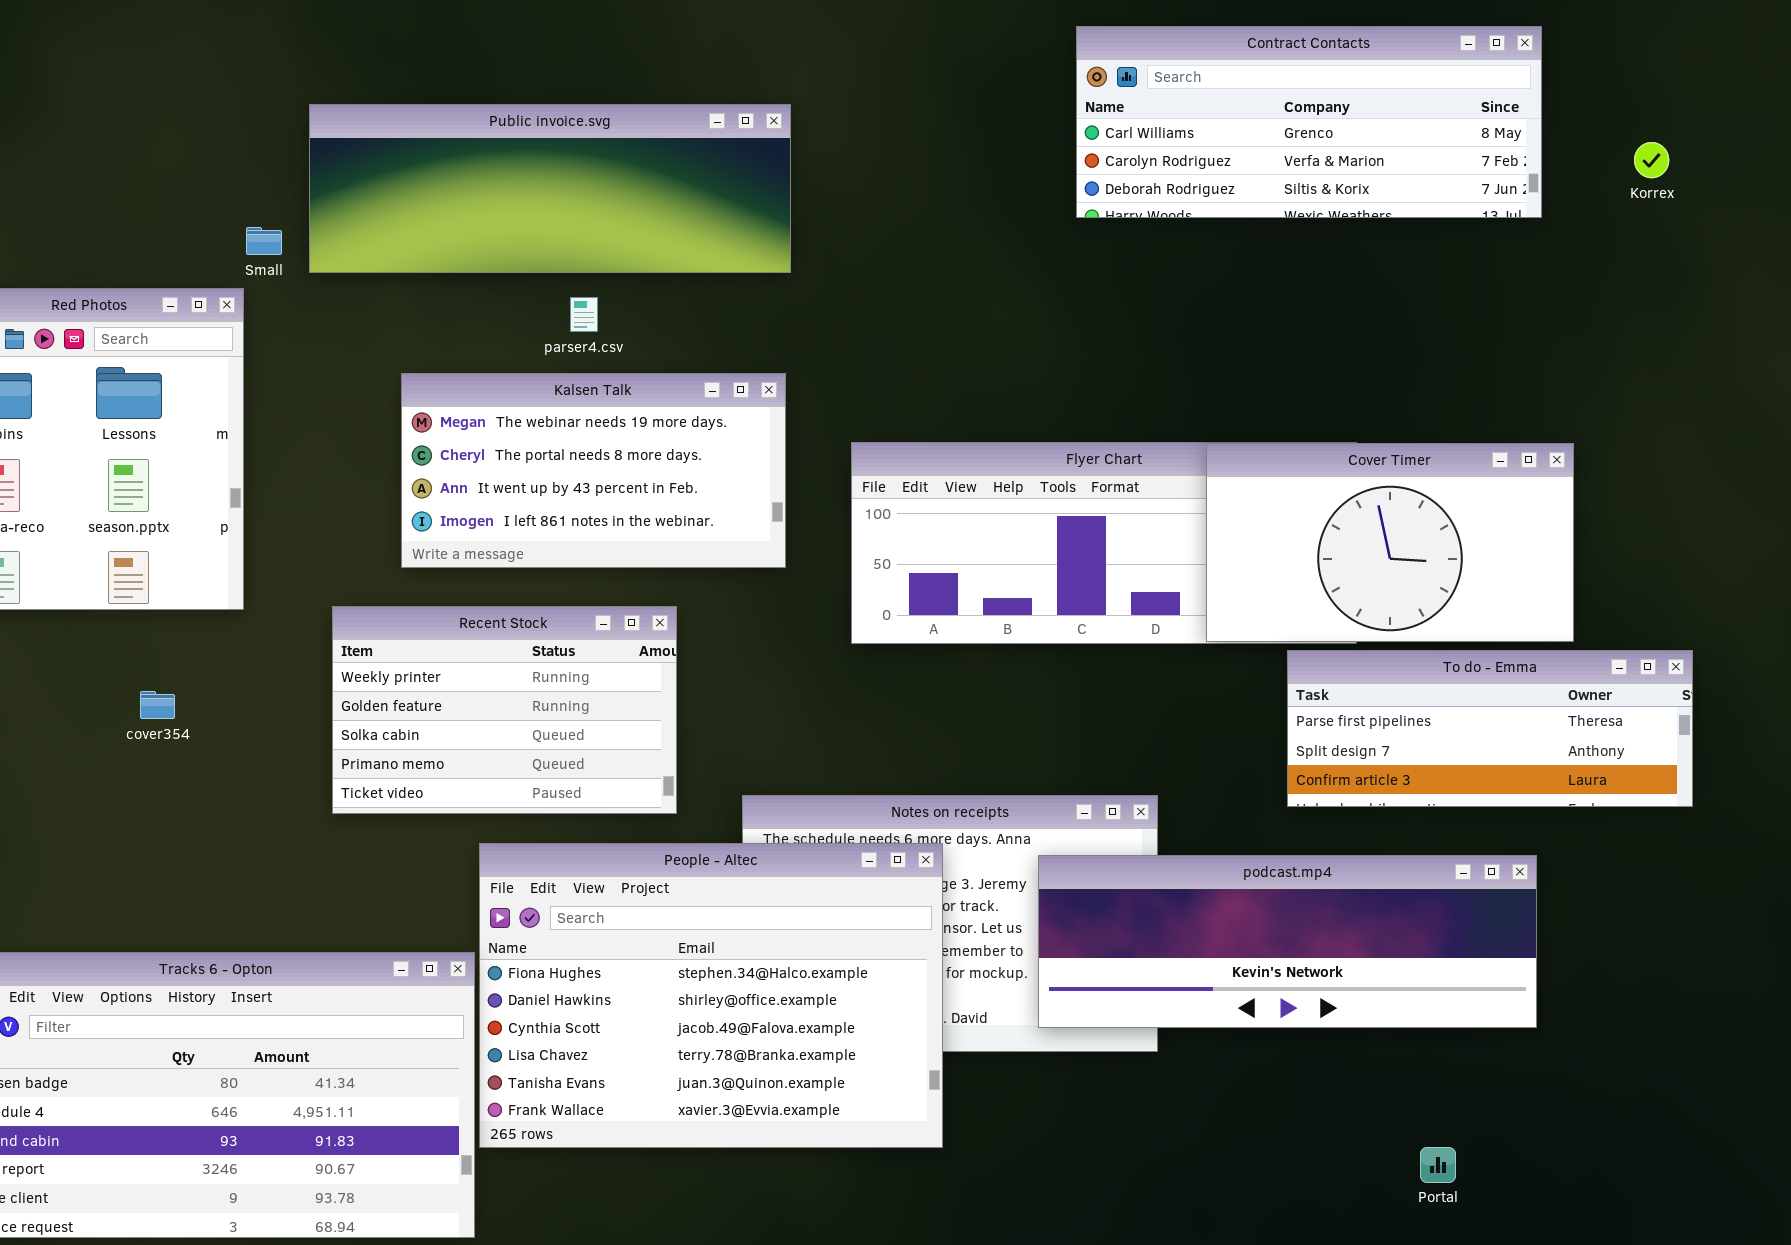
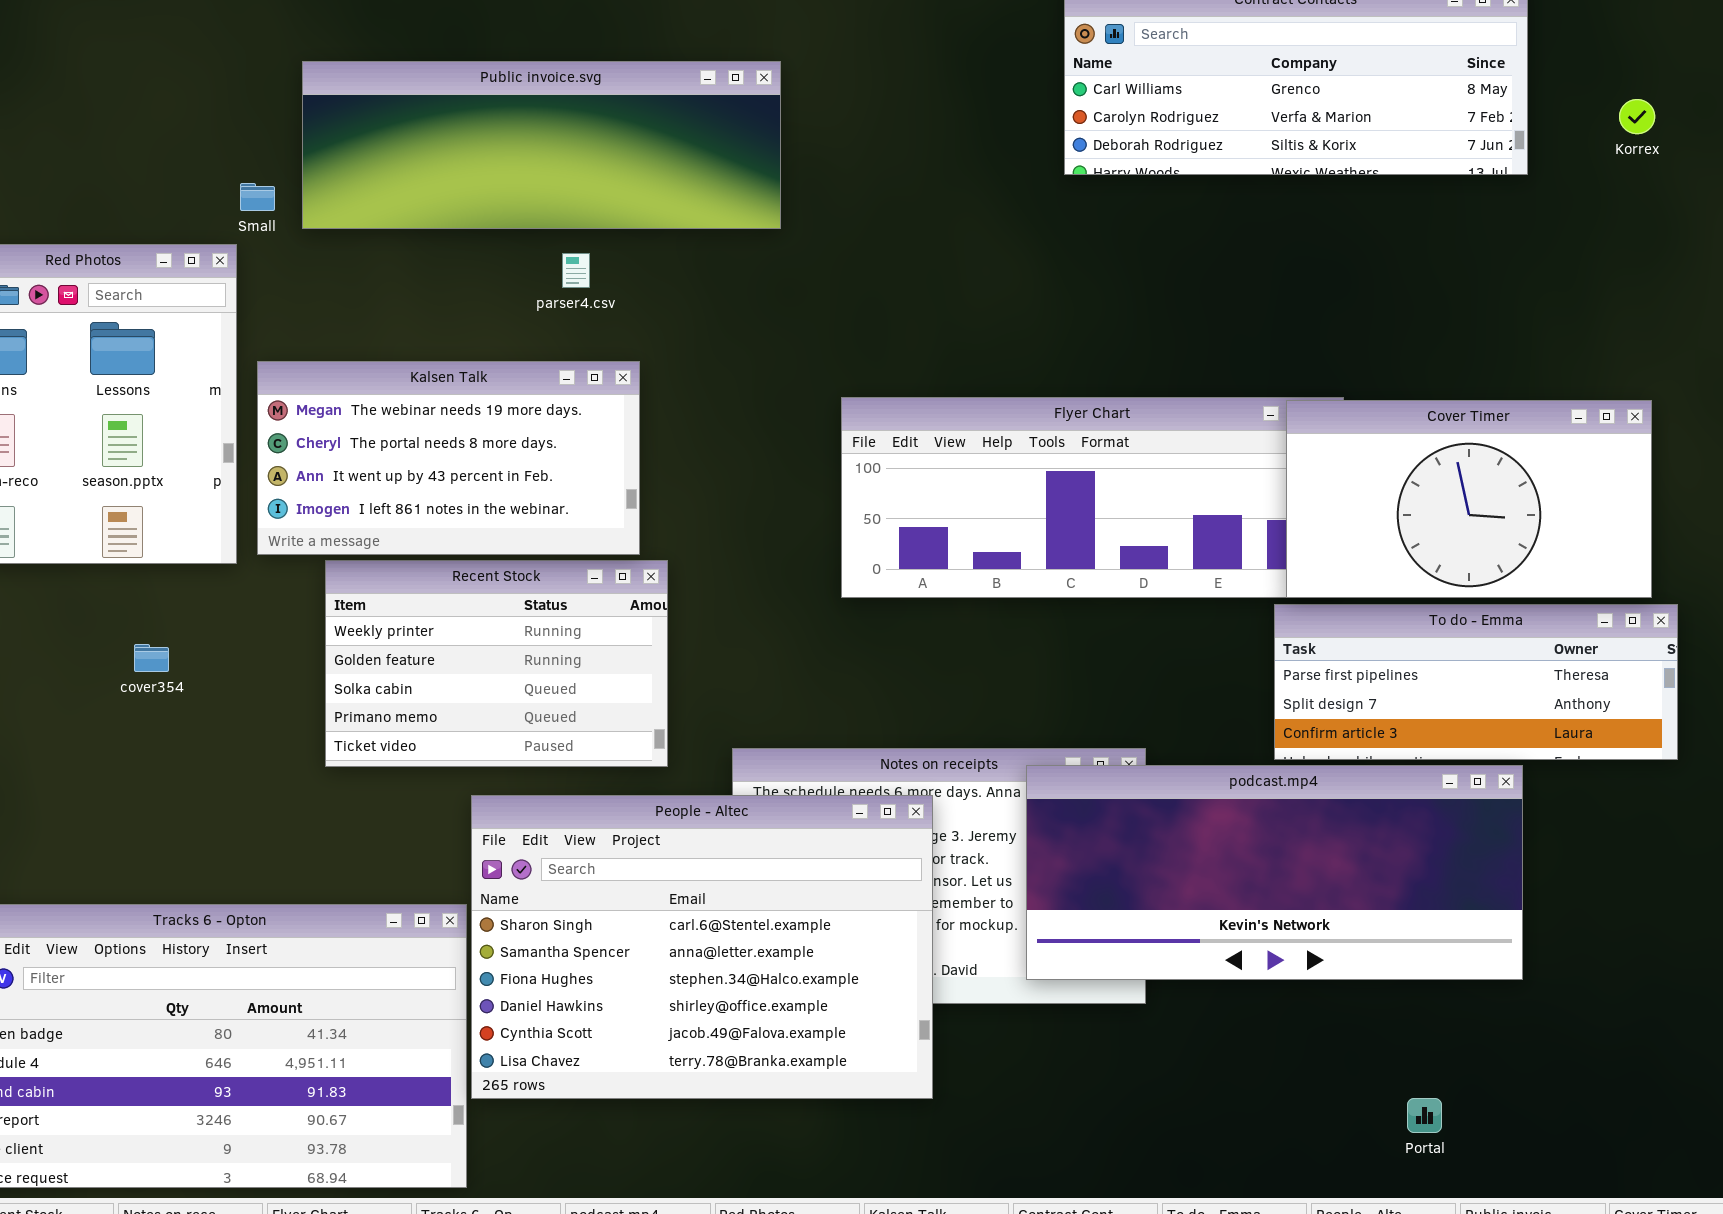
Kalsen Talk: [401,373,786,568] -> [257,361,640,555], moved
Cover Timer: [1206,443,1574,642] -> [1286,400,1652,598], moved
People - Altec: [479,843,943,1148] -> [471,795,933,1099], scrolled up 2 rows
podcast.mp4: [1038,855,1537,1028] -> [1026,765,1523,980], resized

